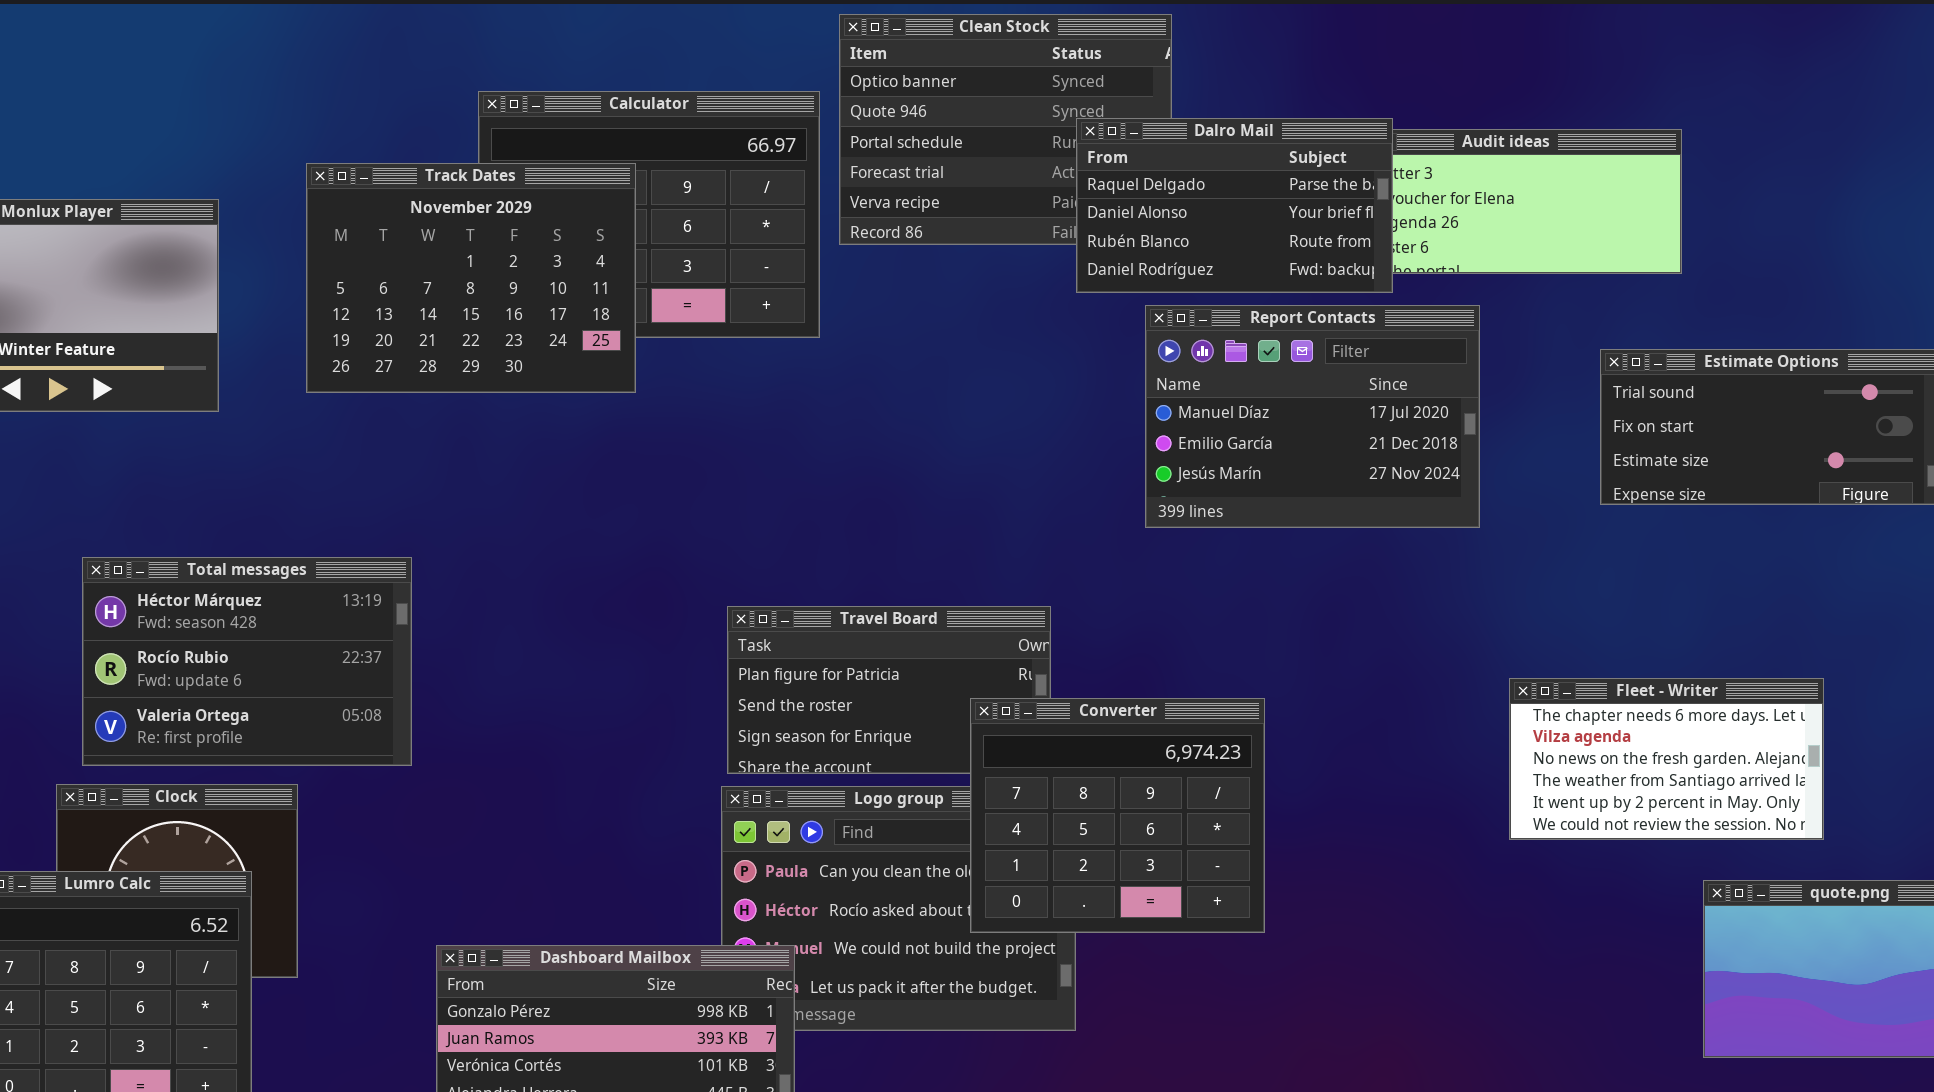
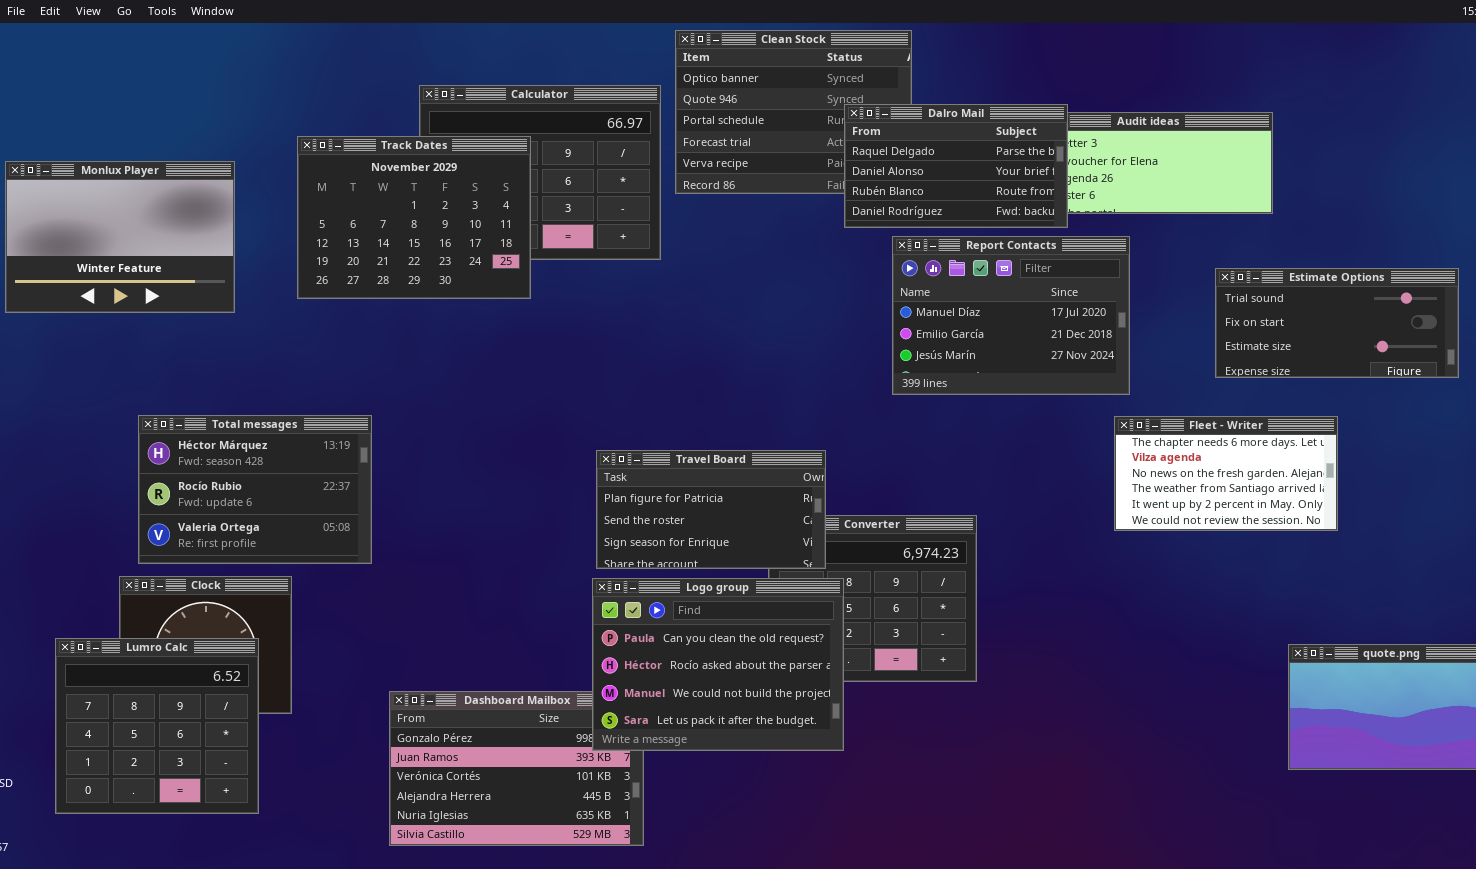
Travel Board: [727,606,1051,774] -> [596,450,826,569], raised
Fleet - Writer: [1509,678,1824,840] -> [1114,416,1338,531], moved
Logo group: [721,786,1076,1031] -> [592,578,844,751], raised

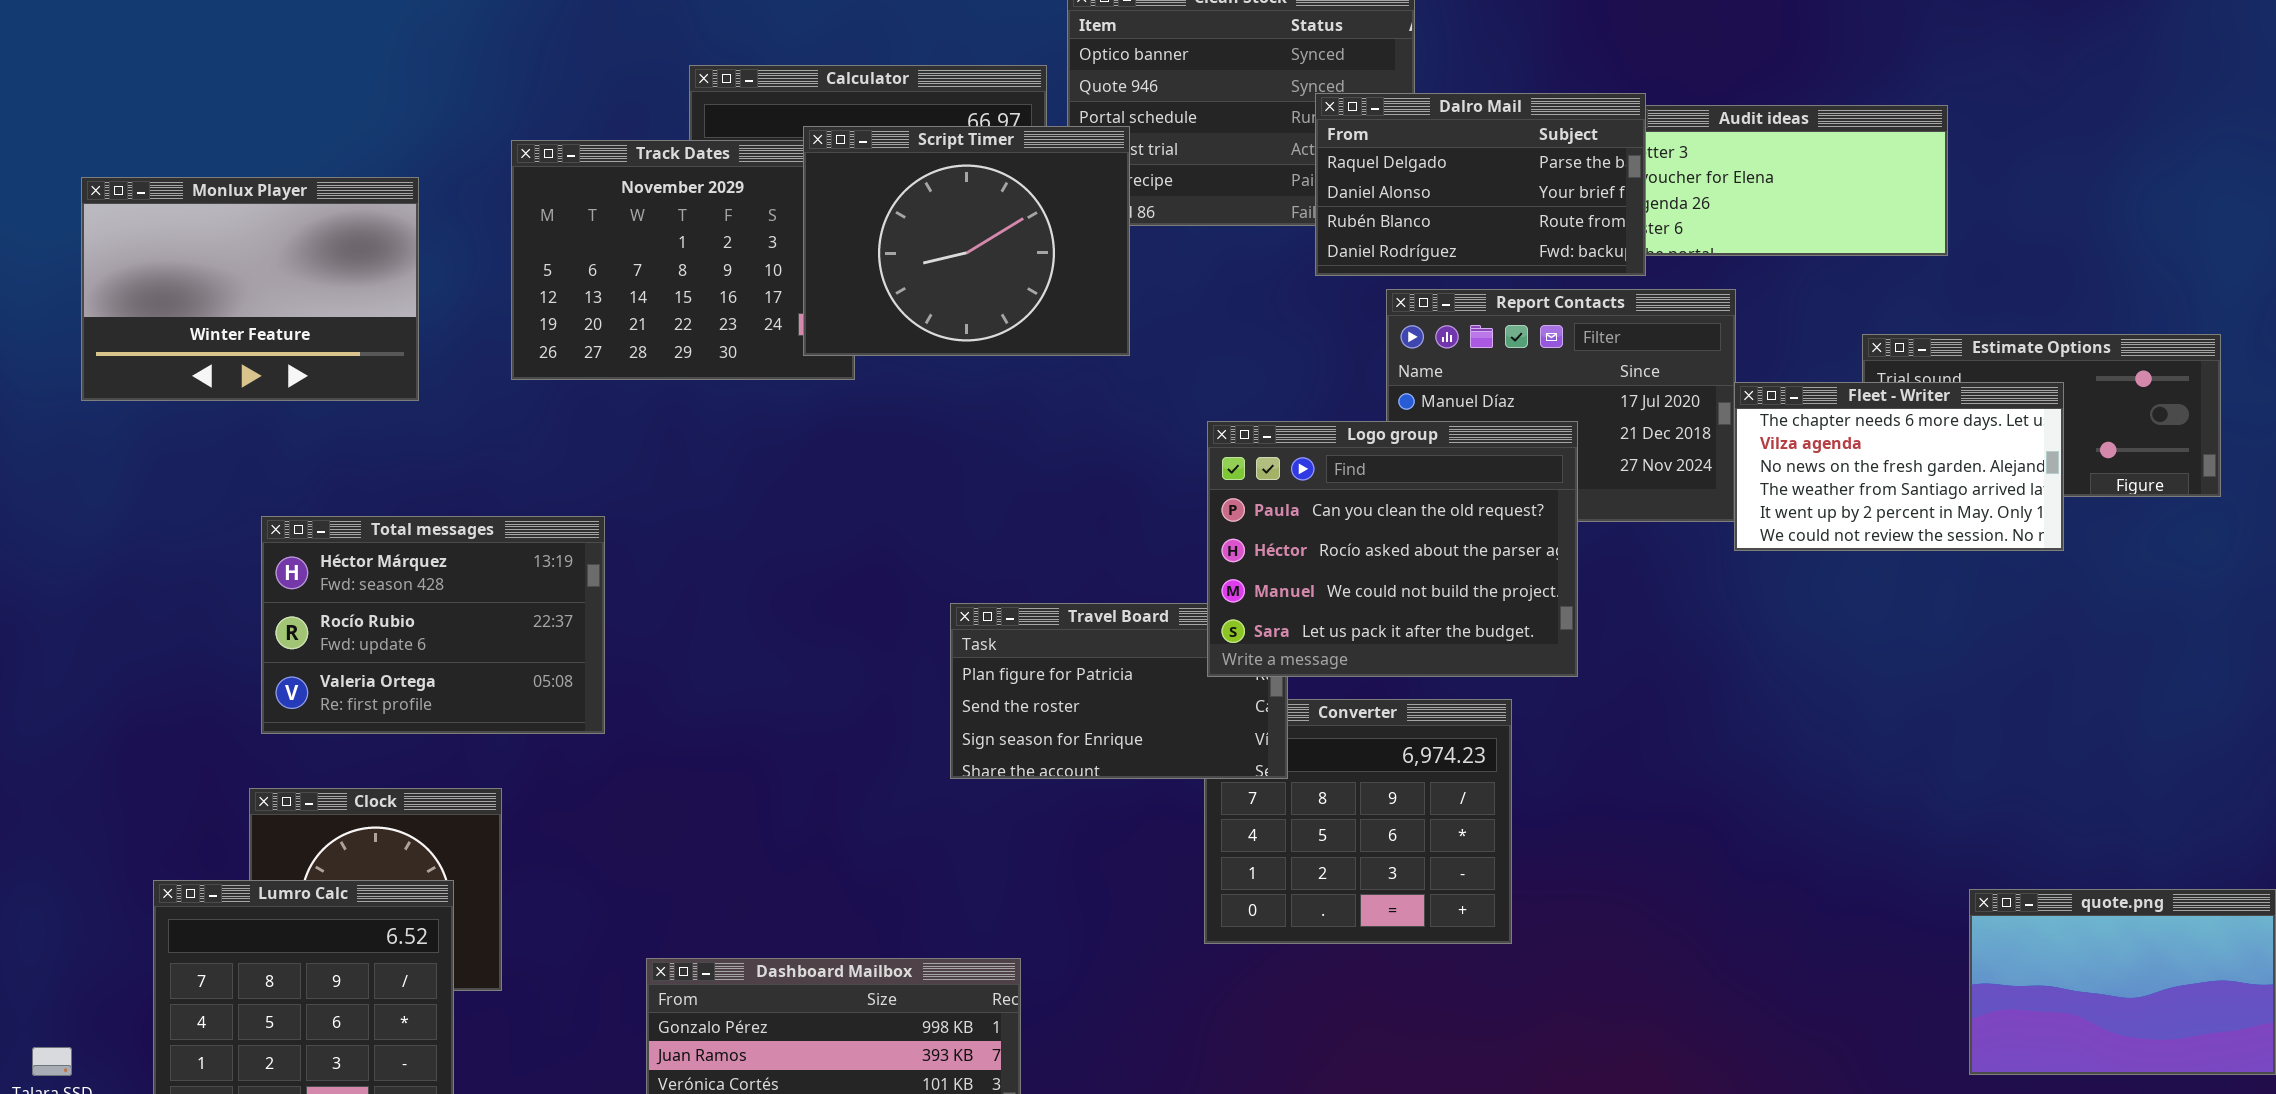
Script Timer: none -> [803,126,1130,356], opened
Total messages: [138,415,372,564] -> [261,516,605,734], moved
Fleet - Writer: [1114,416,1338,531] -> [1734,382,2064,551], moved
Logo group: [592,578,844,751] -> [1207,421,1578,677], moved

